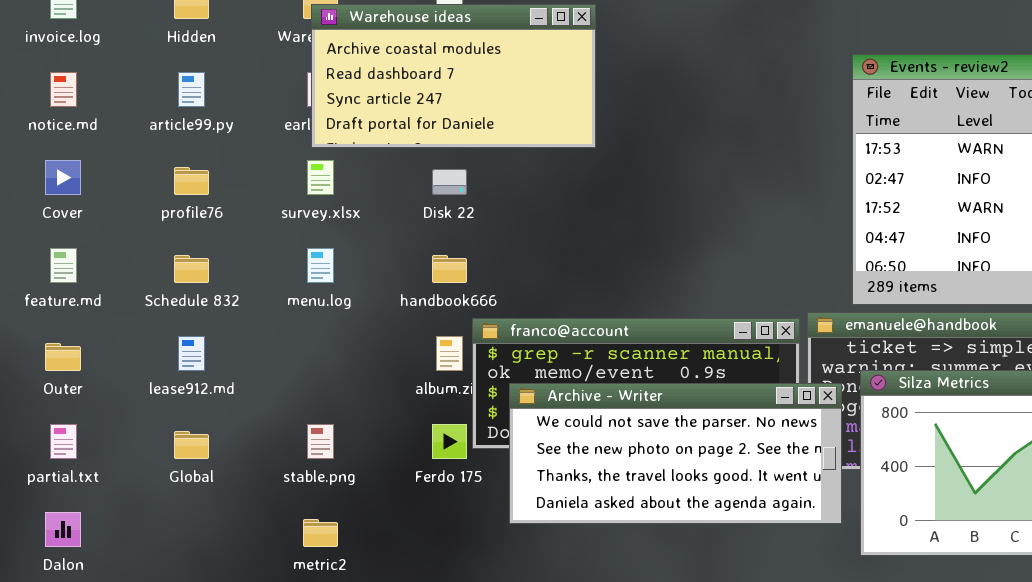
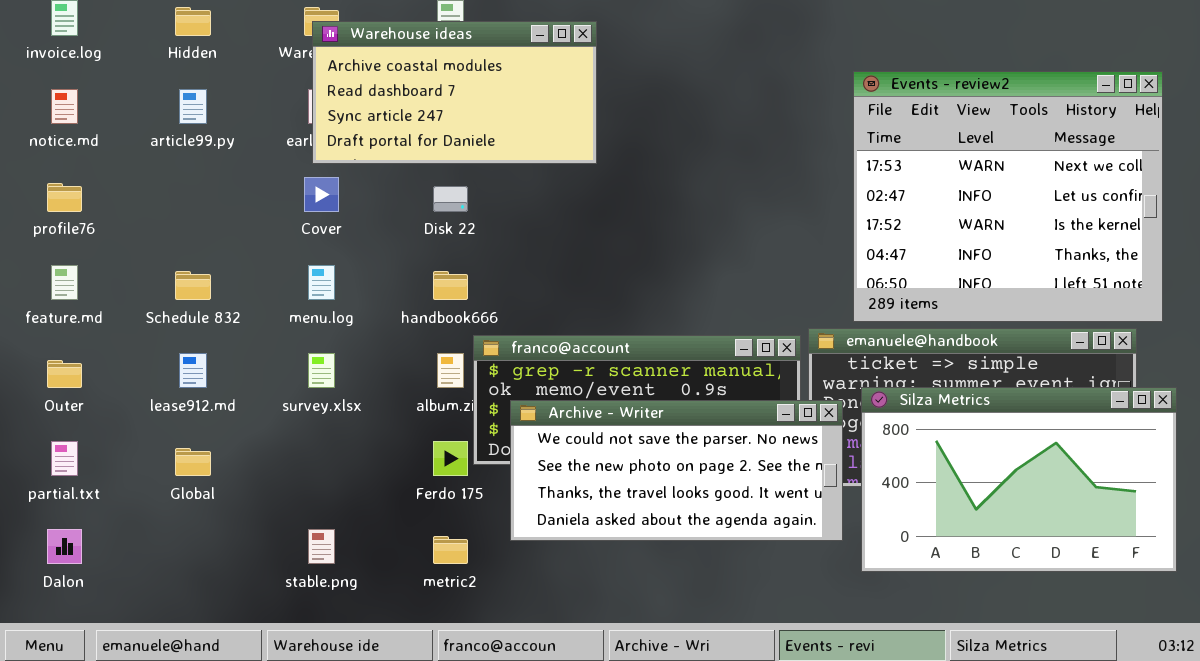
Cover: [45,160,81,195] -> [304,177,339,212], moved
survey.xlsx: [307,160,334,195] -> [308,353,335,388], moved
profile76: [174,167,209,195] -> [47,183,82,212], moved
stable.png: [307,424,334,459] -> [308,529,335,564], moved
metric2: [303,519,338,547] -> [433,536,468,564], moved

